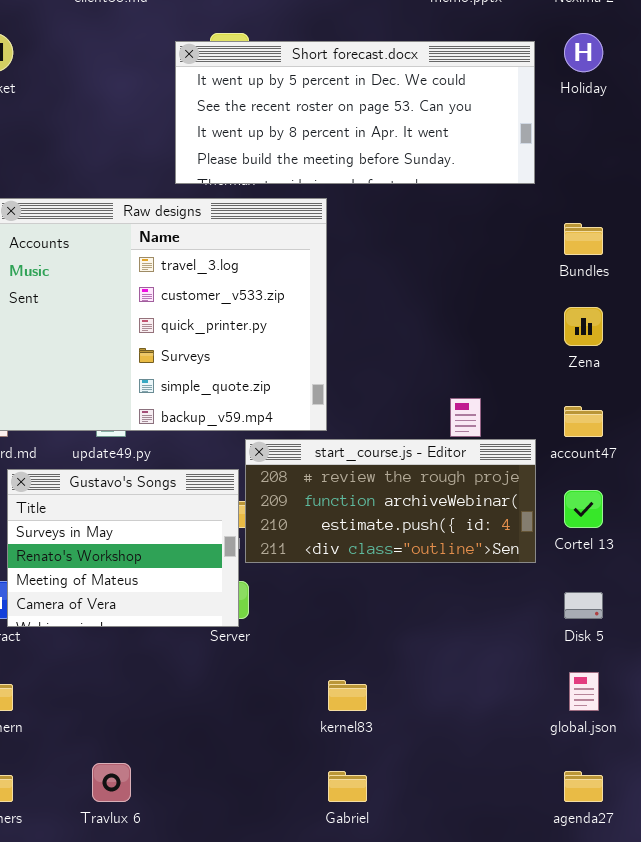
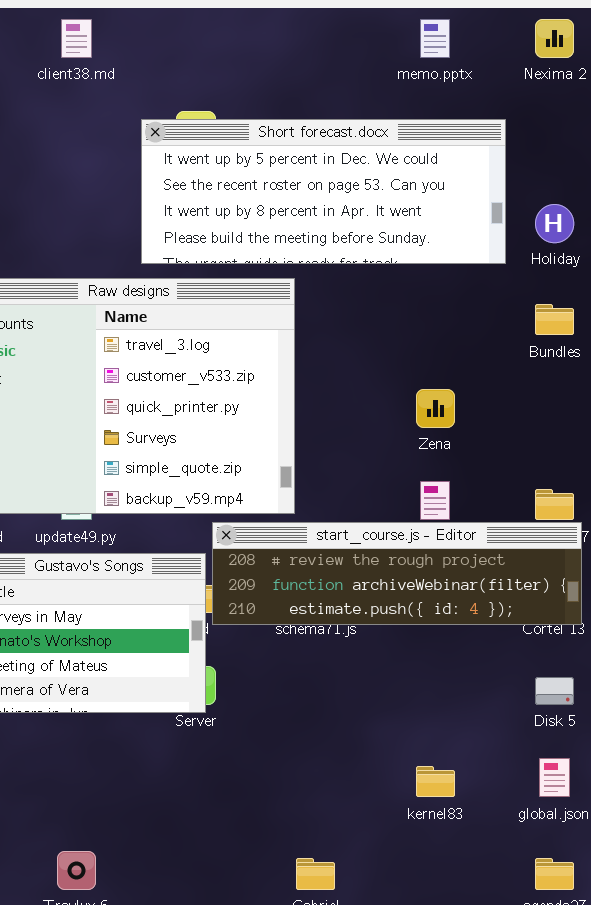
Holiday: [564,33,603,72] -> [535,204,574,243], moved
Zena: [564,307,603,346] -> [416,389,455,428], moved
start_course.js - Editor: [245,439,536,563] -> [212,522,582,625], resized
kernel83: [328,680,367,711] -> [416,766,455,797], moved

